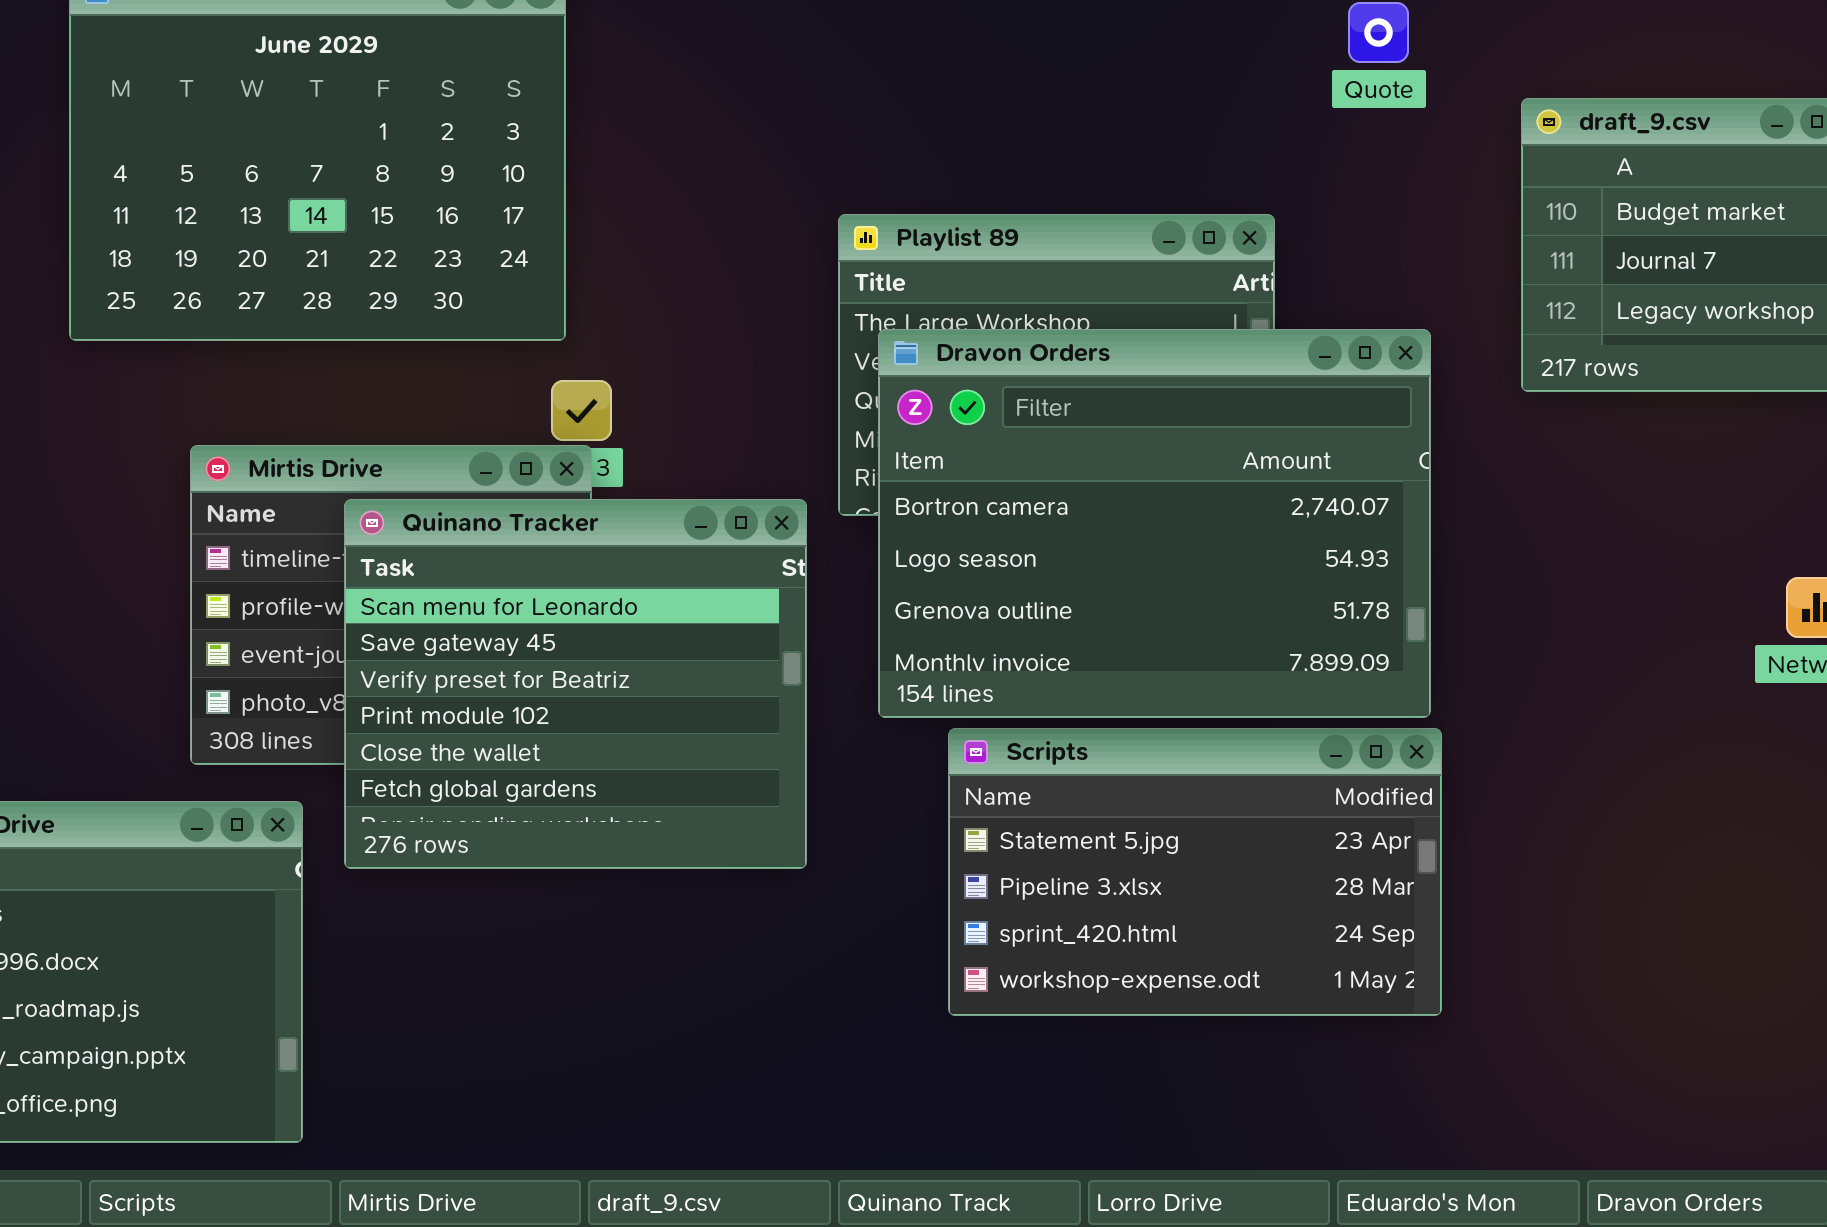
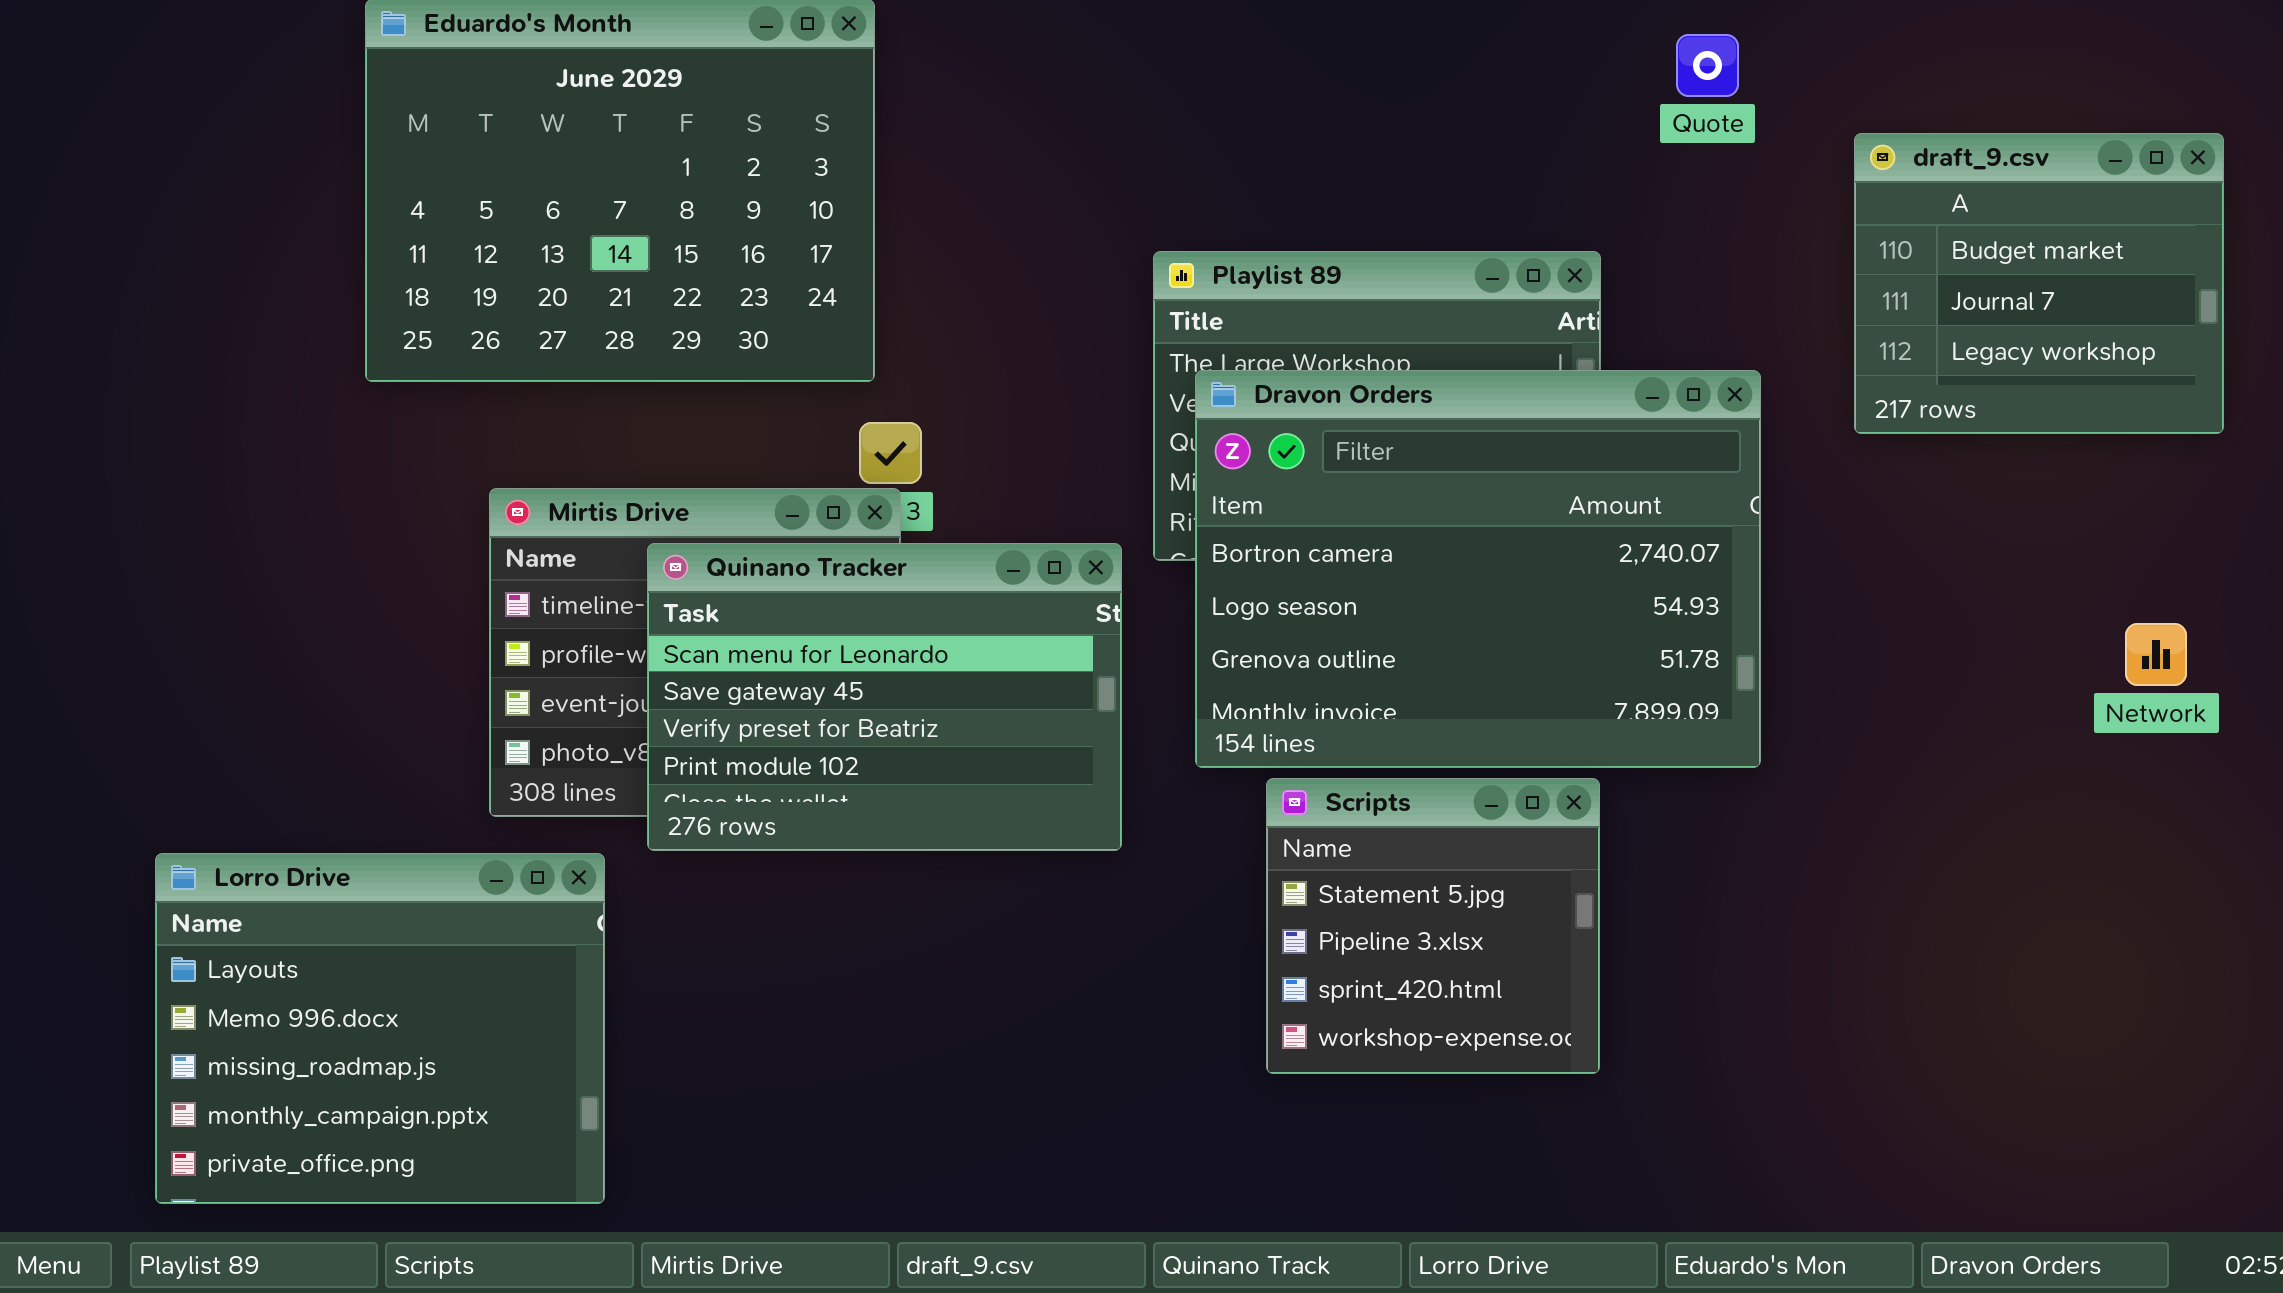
Quinano Tracker: [344,499,807,869] -> [647,543,1122,851], resized
Scripts: [948,728,1442,1016] -> [1266,778,1600,1074], resized

